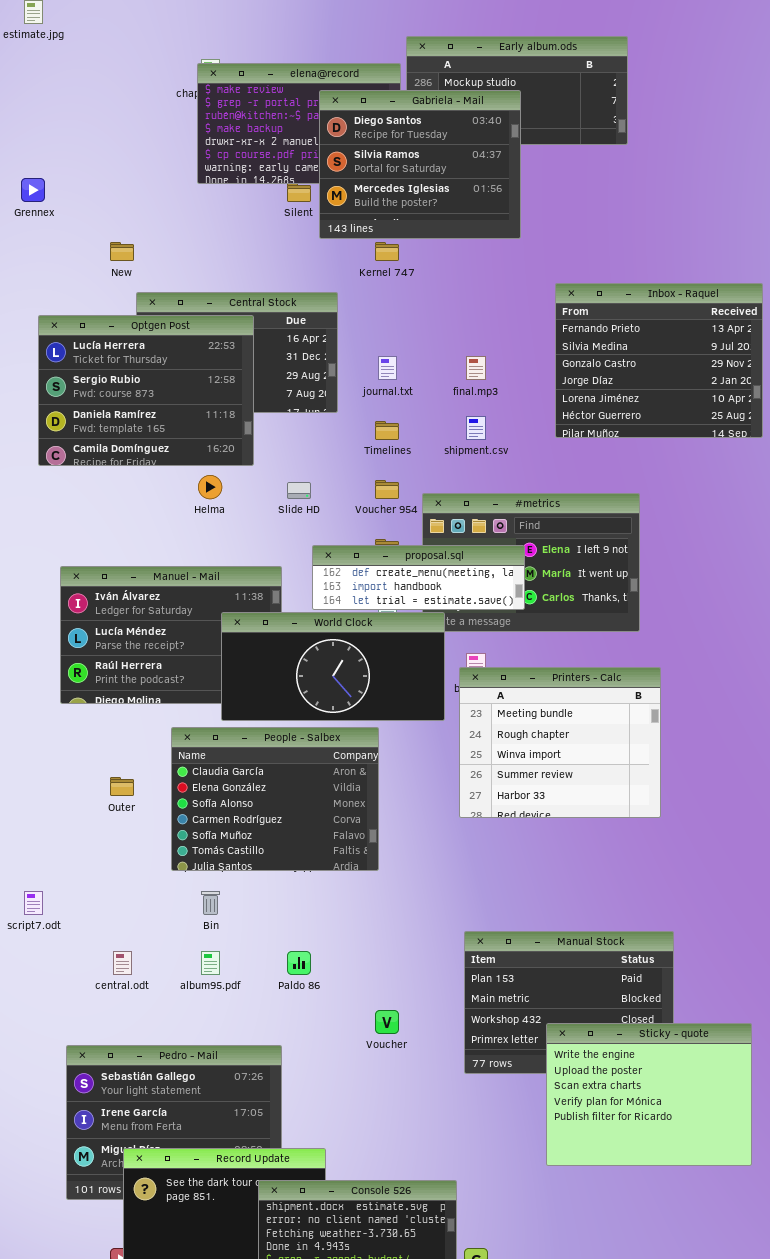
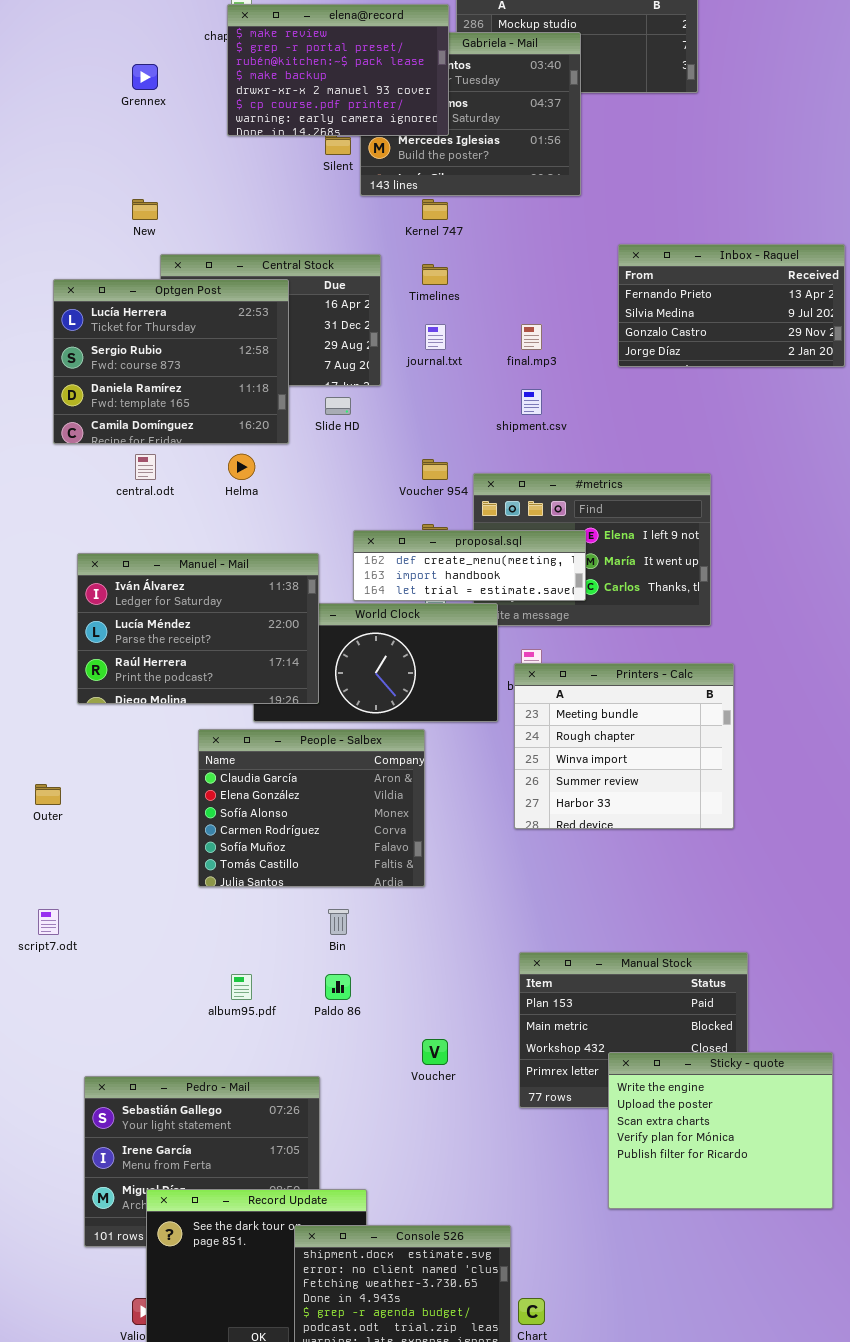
elena@record: [197,63,401,184] -> [227,4,449,136], raised
Grennex: [21,178,45,202] -> [132,64,158,90], moved
Inbox - Raquel: [555,283,763,438] -> [618,244,845,367], resized
Timelines: [375,421,399,440] -> [422,264,448,285], moved
Slide HD: [287,482,311,499] -> [325,397,351,415], moved
Manuel - Mail: [60,566,282,704] -> [77,553,319,704], raised
Outer: [110,777,134,796] -> [35,784,61,805], moved
Bin: [201,891,220,915] -> [328,909,349,935], moved
central.odt: [113,951,132,975] -> [135,454,156,480], moved

